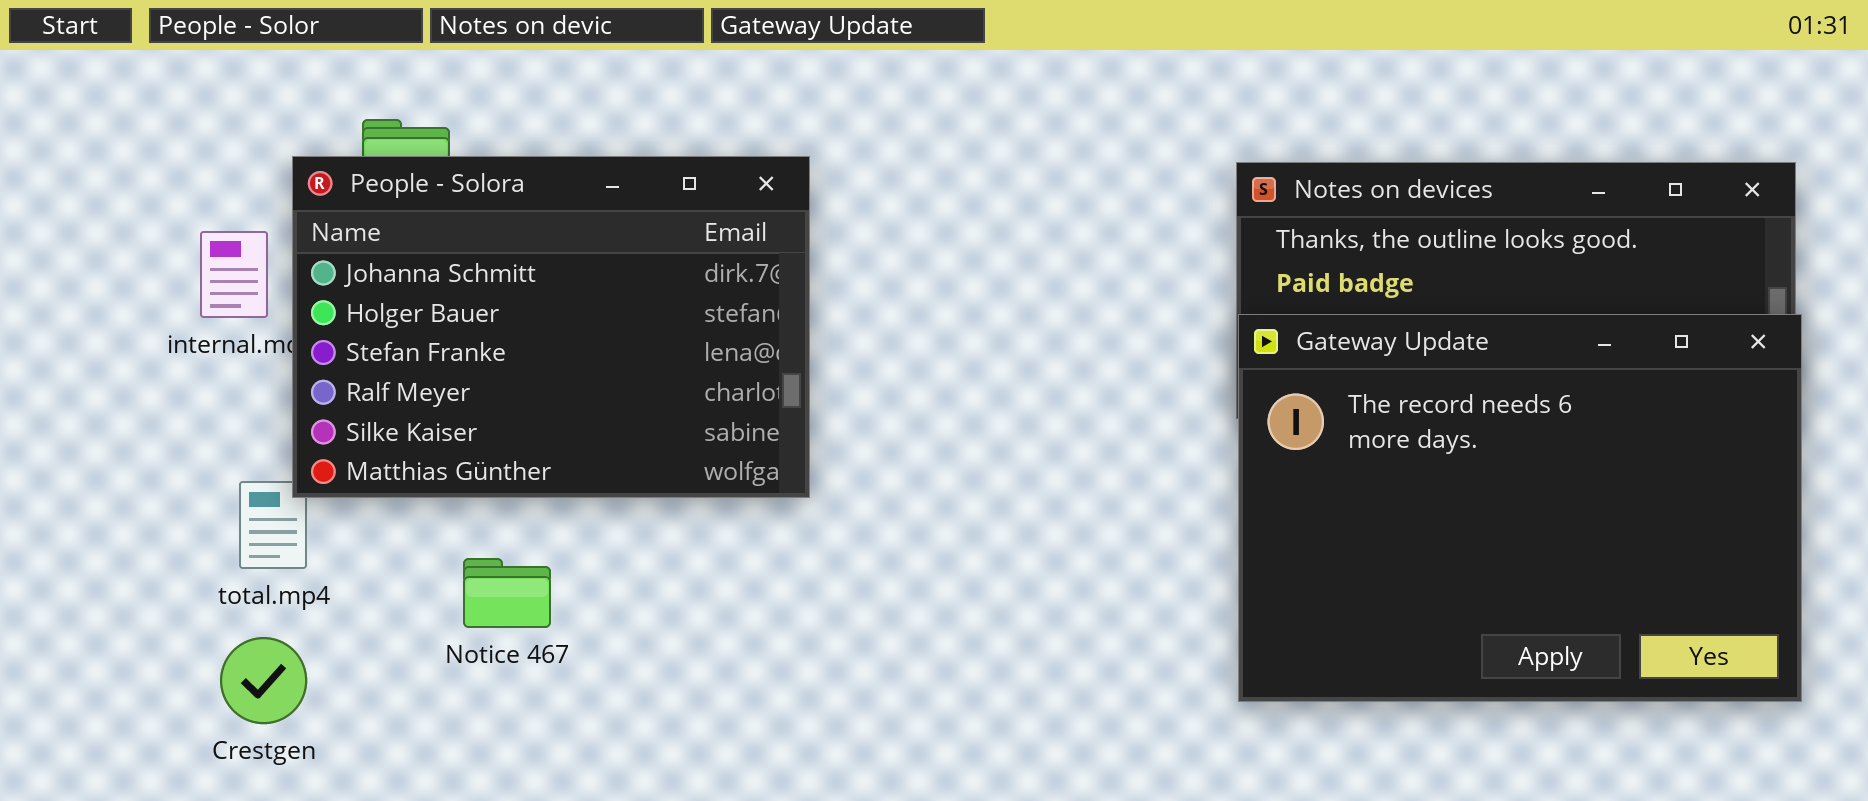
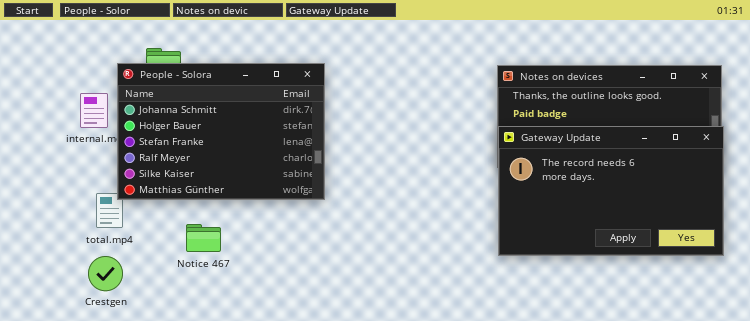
Gateway Update: [1238,314,1802,702] -> [498,126,724,256], resized

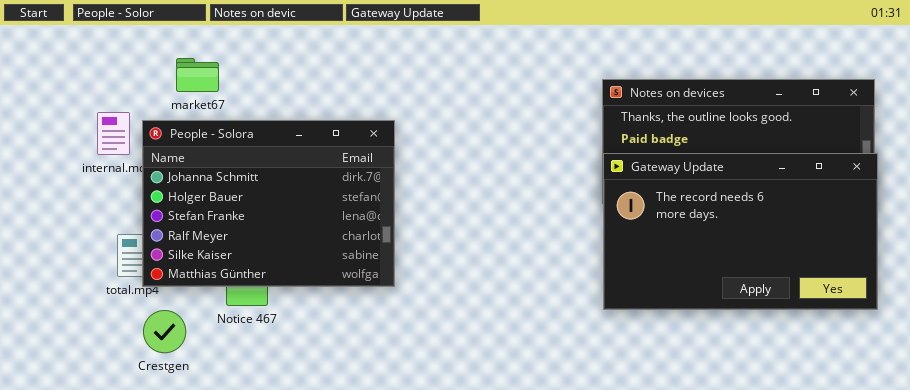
People - Solora: [117,63,325,200] -> [142,120,395,287], moved
Crestgen: [88,256,123,291] -> [143,310,186,353], moved

